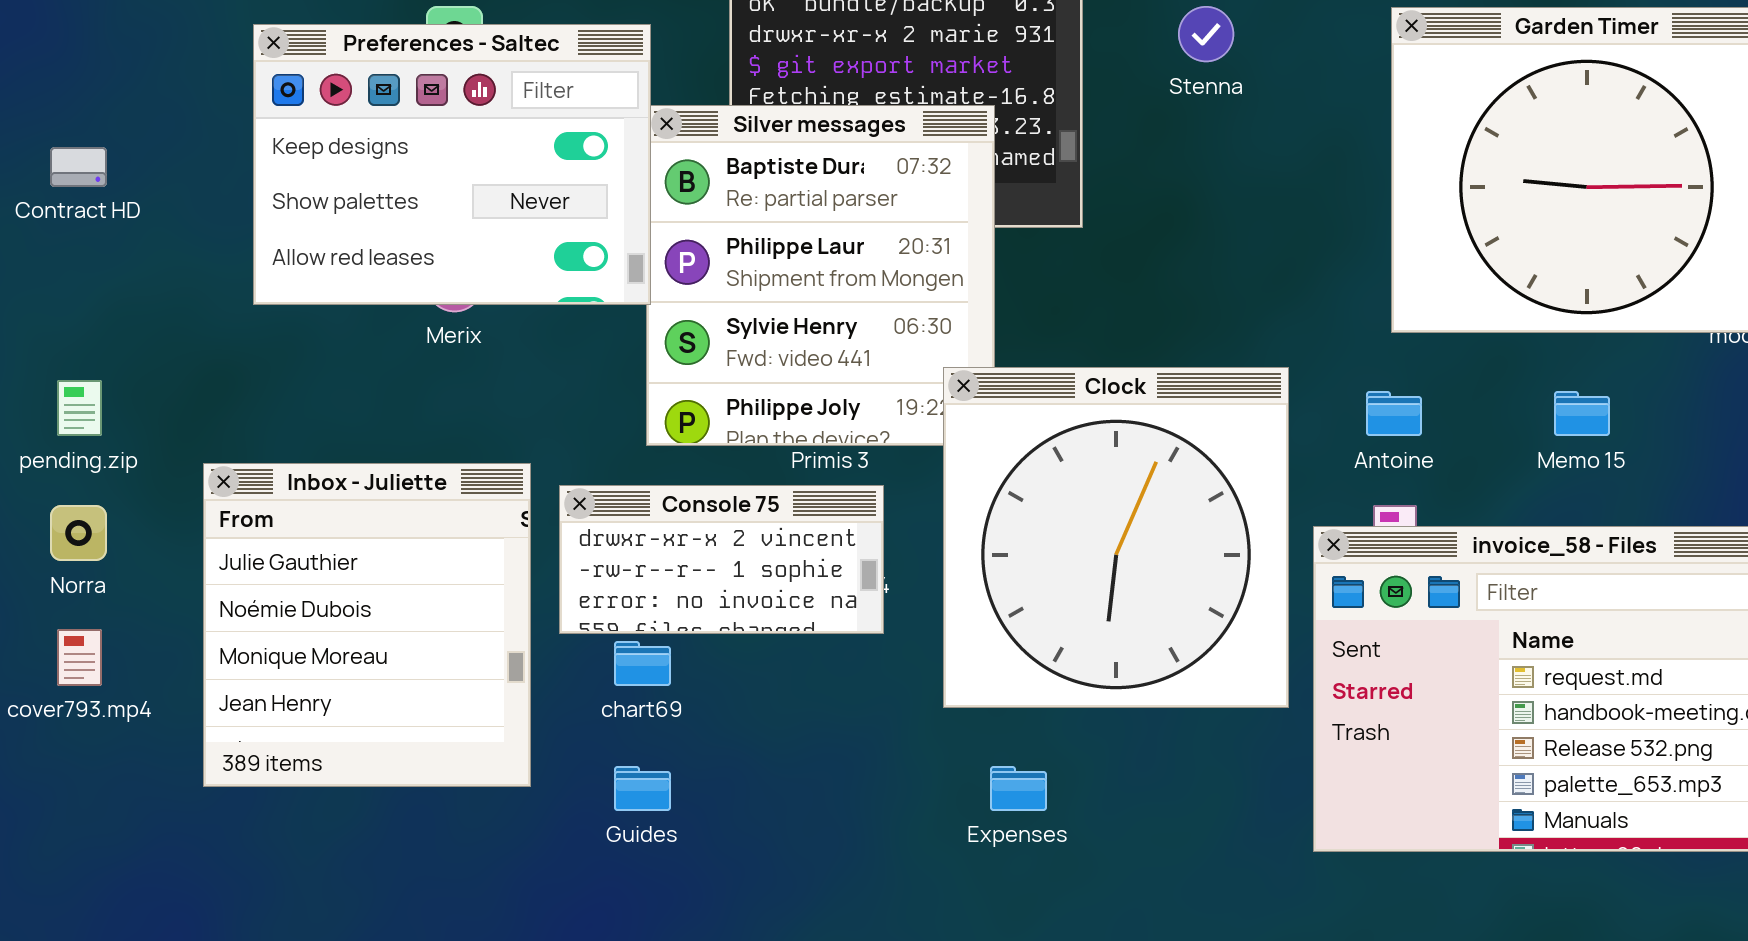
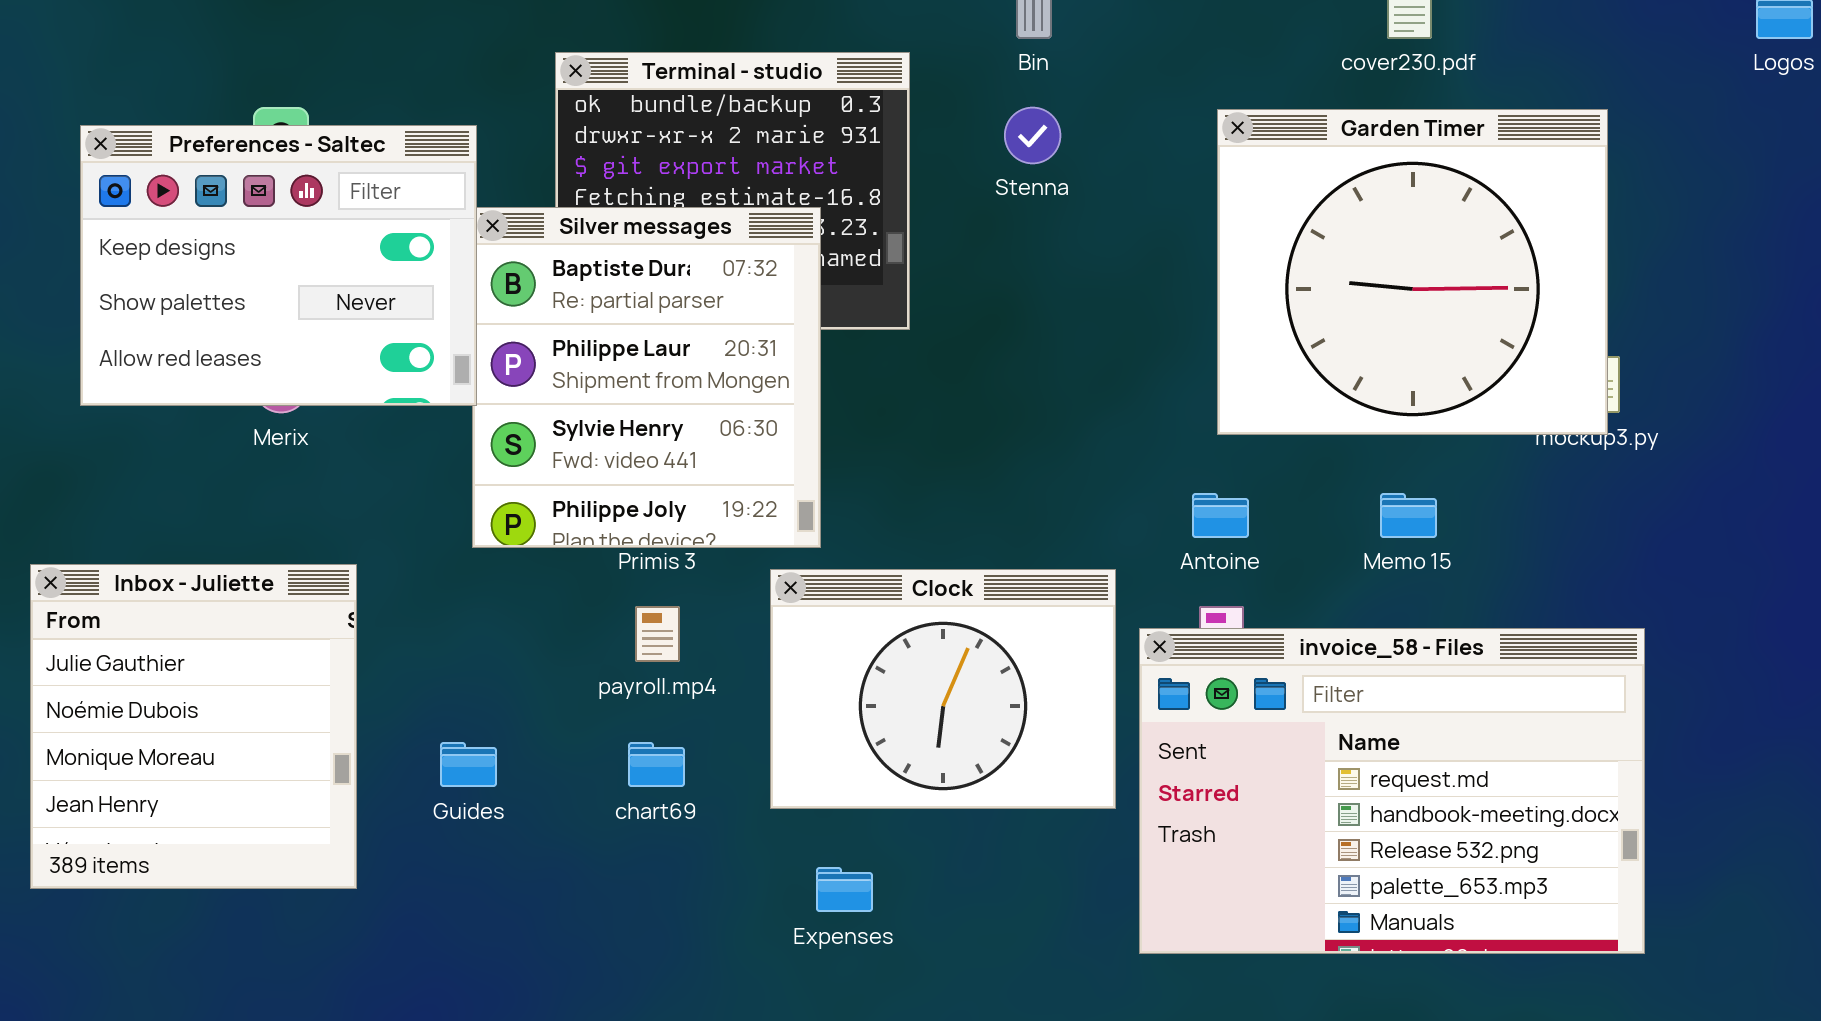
Clock: [943,367,1289,708] -> [770,569,1116,809], resized
Console 75: [559,485,884,634] -> none, closed
chart69: [614,641,671,686] -> [628,742,685,787], moved
Guides: [614,766,671,811] -> [440,742,497,787], moved

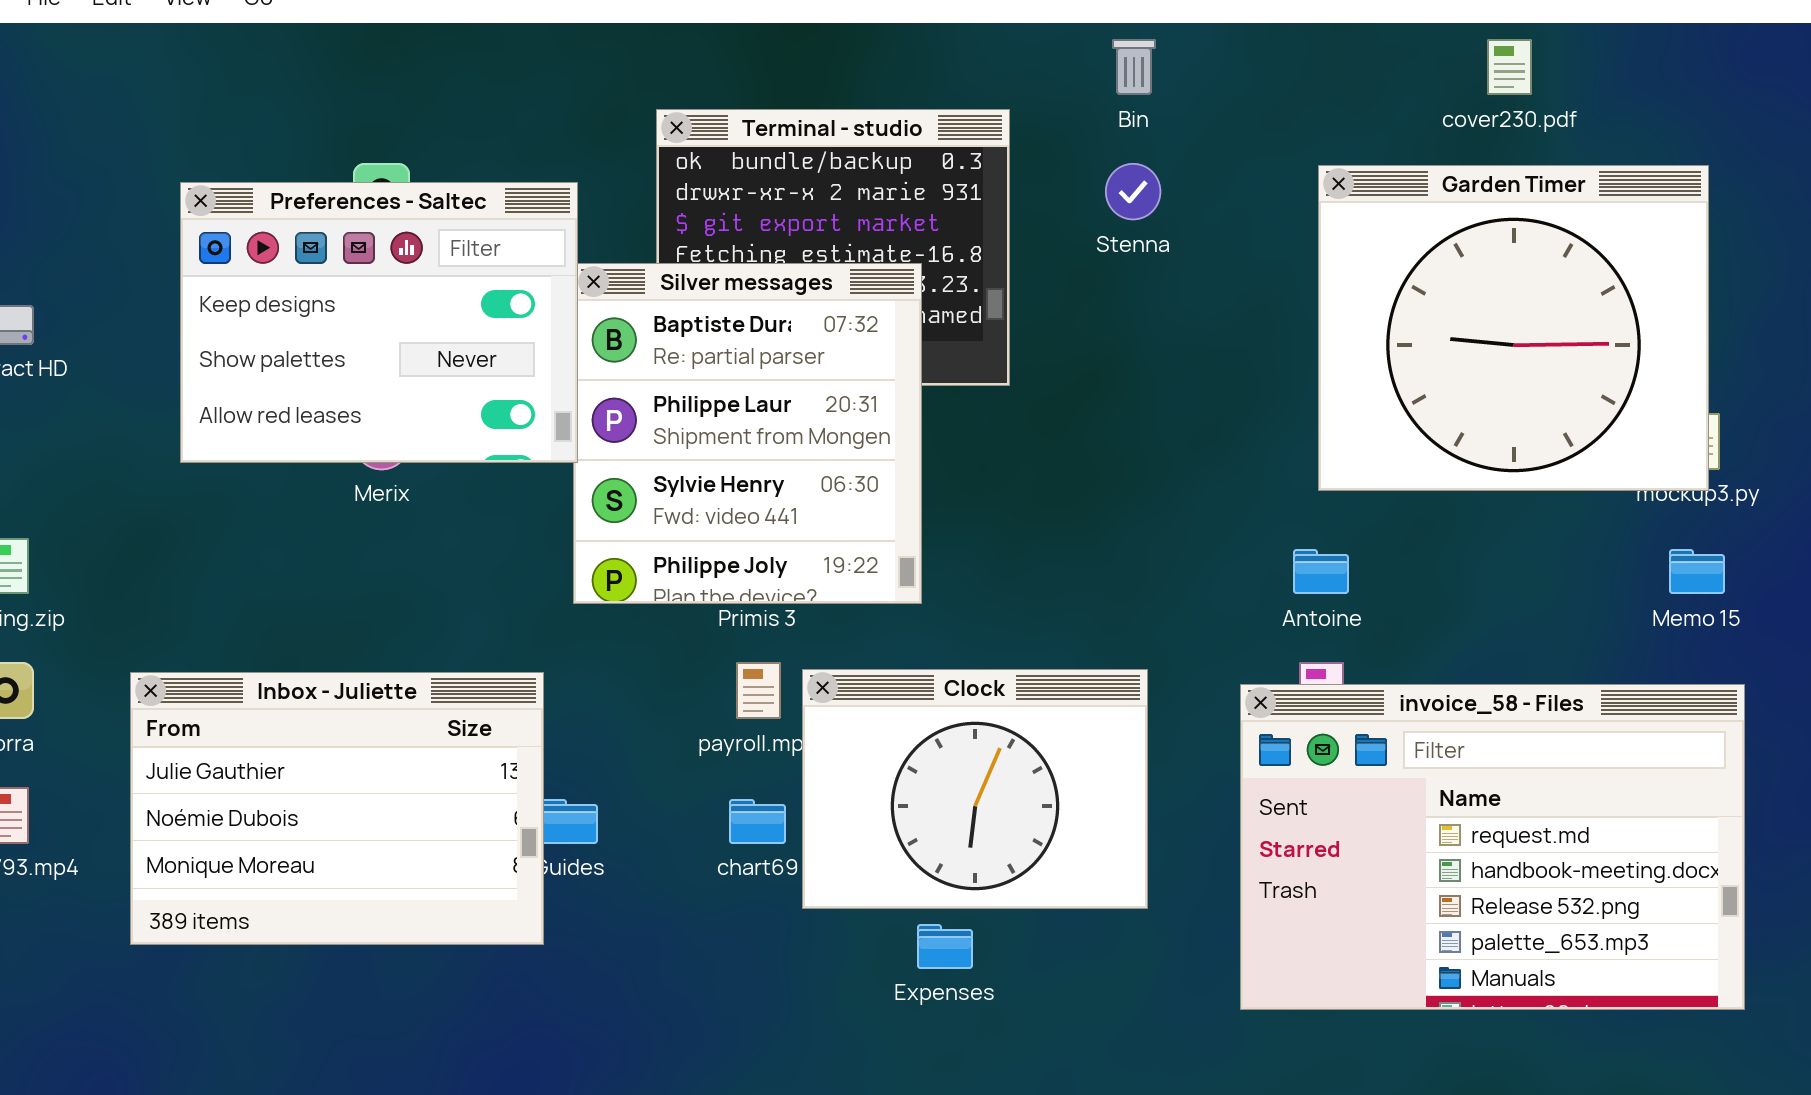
Memo 15: [1380,493,1437,538] -> [1669,549,1725,594], moved
Inbox - Juliette: [30,564,357,889] -> [130,672,544,945], resized
Clock: [770,569,1116,809] -> [802,669,1148,909], moved

